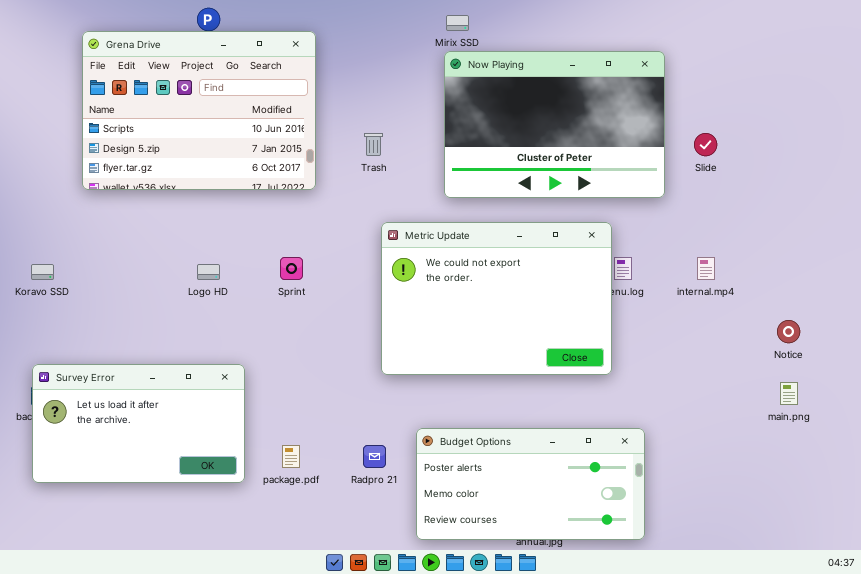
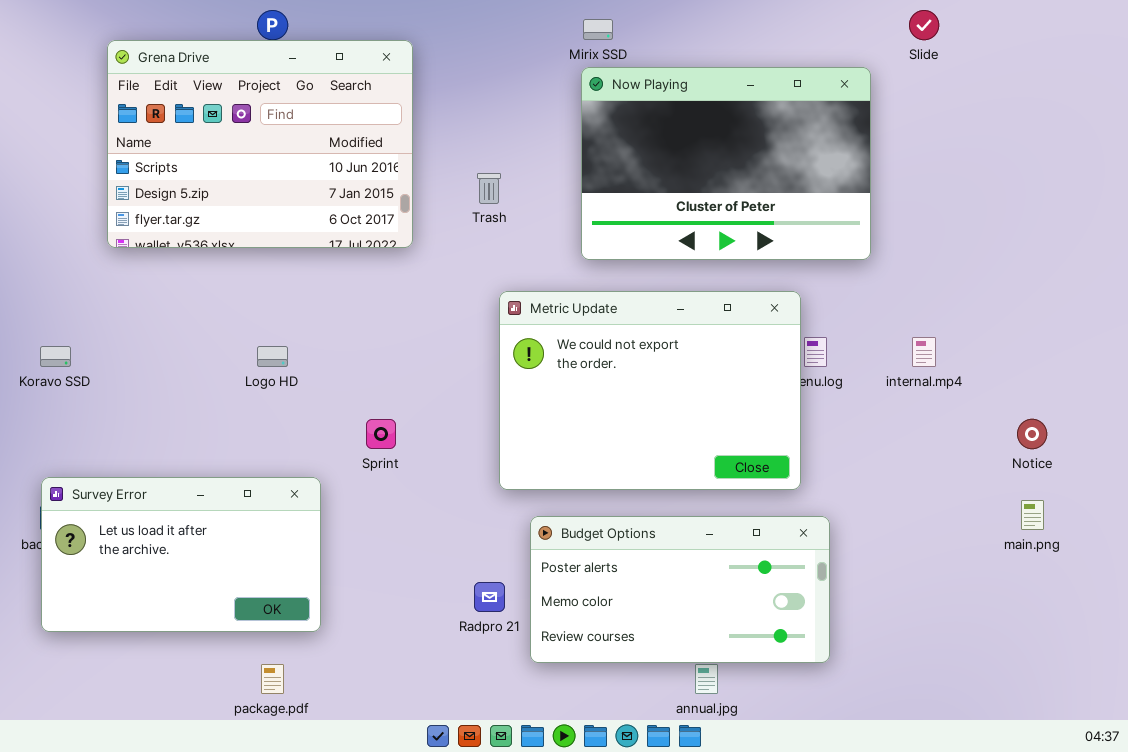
Slide: [694,133,717,156] -> [909,10,939,40], moved
Sprint: [280,257,303,280] -> [366,419,396,449], moved
Budget Options: [416,428,645,540] -> [530,516,830,663], moved
package.pdf: [282,445,300,468] -> [261,664,284,694], moved

